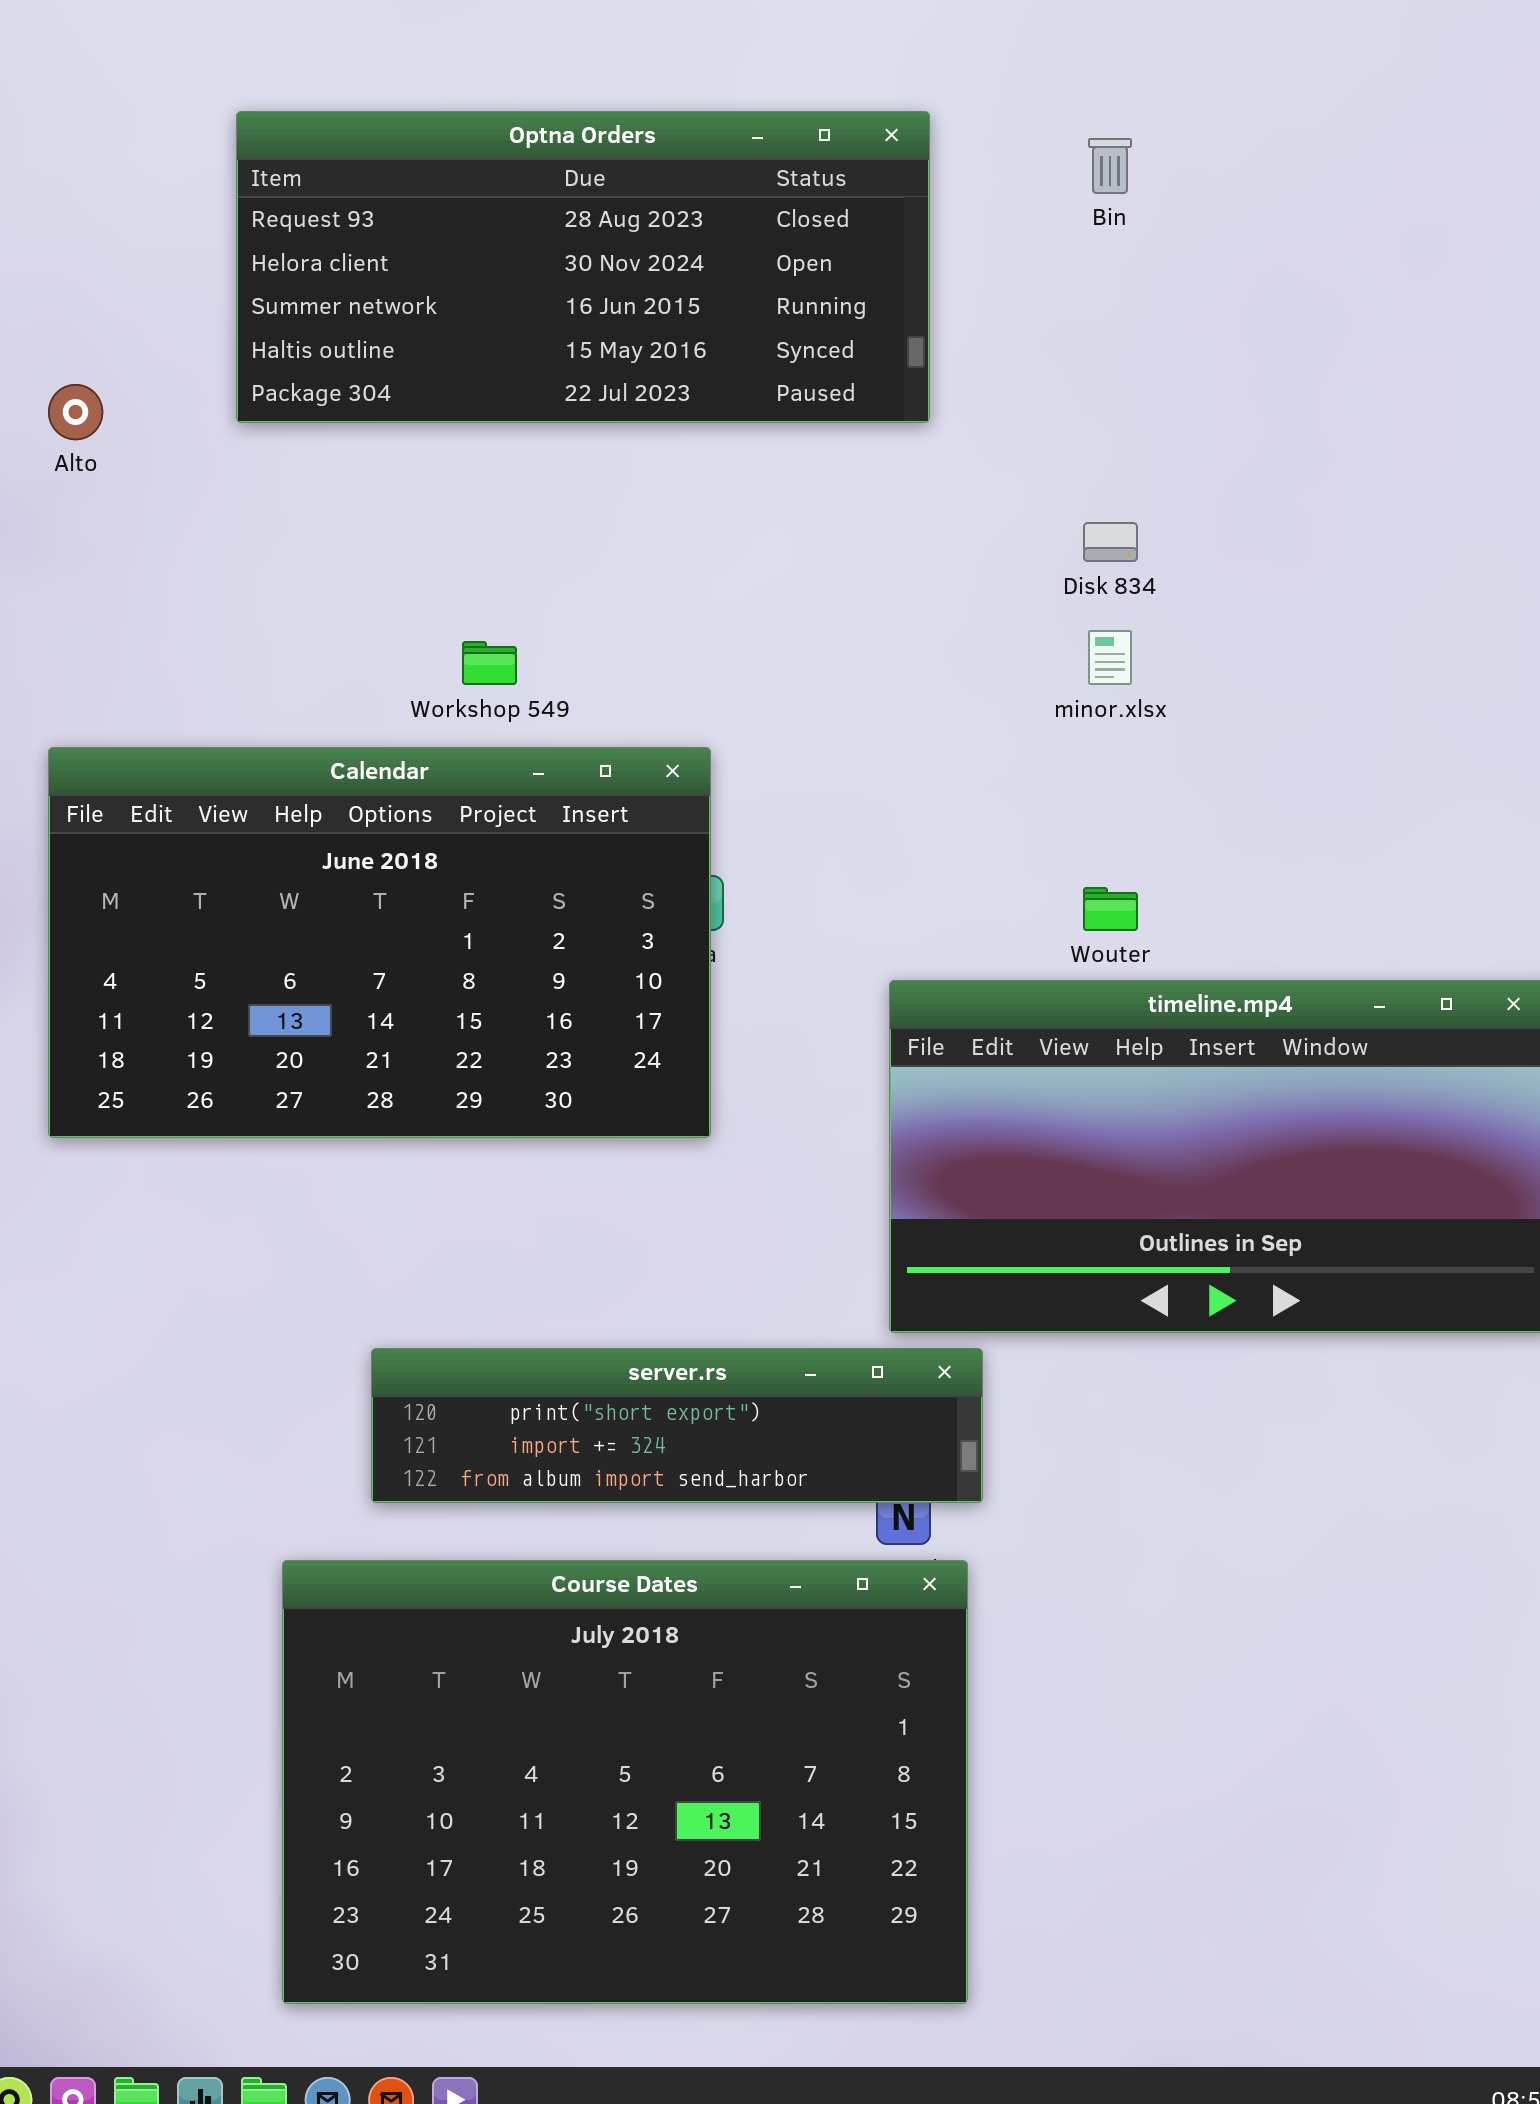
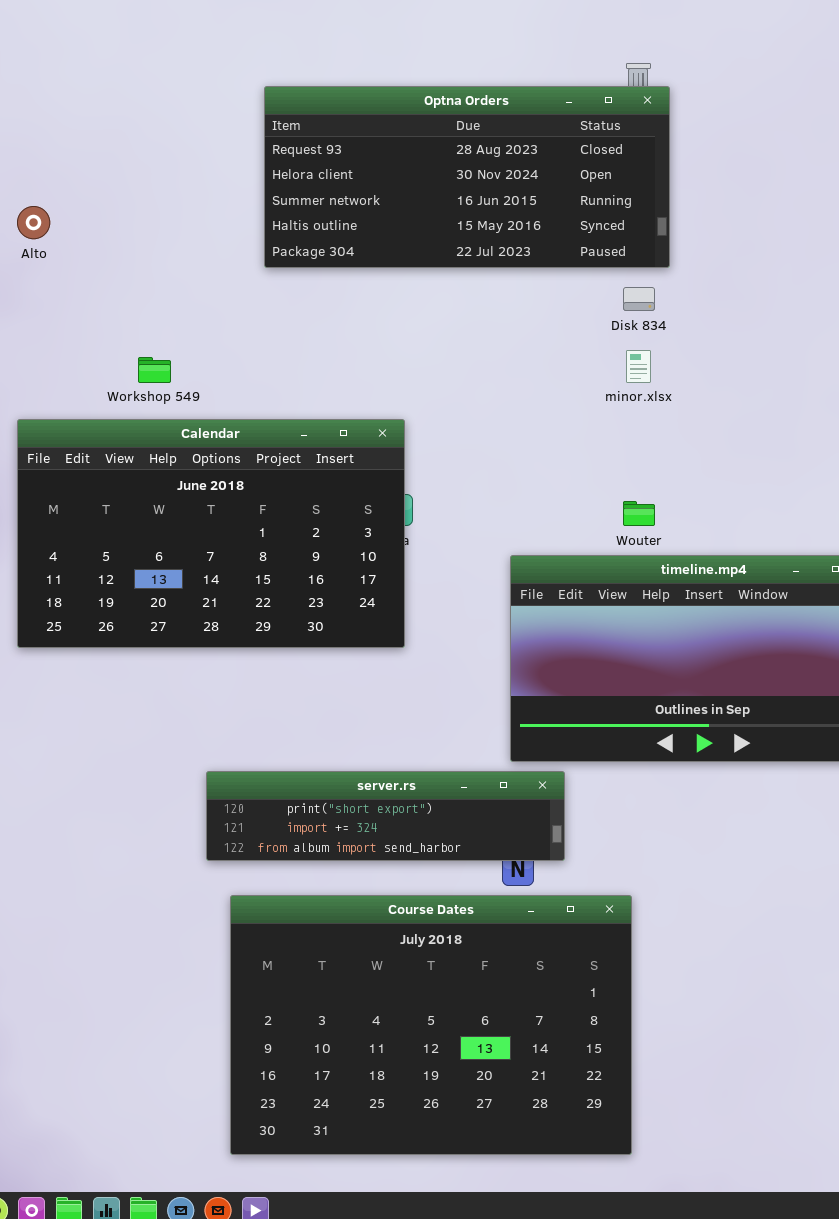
Optna Orders: [236,111,930,423] -> [264,86,670,268], moved
Workshop 549: [462,641,517,685] -> [138,357,171,383], moved
Course Dates: [282,1560,968,2004] -> [230,895,632,1155], moved

